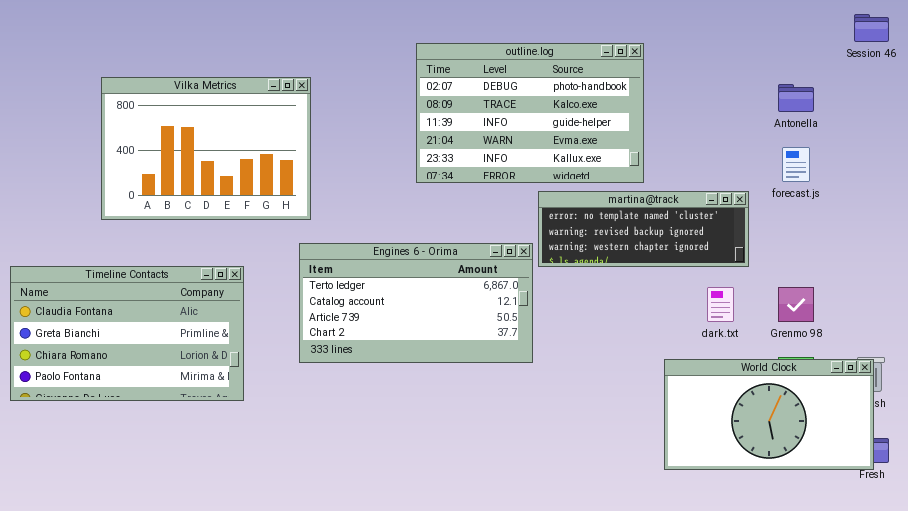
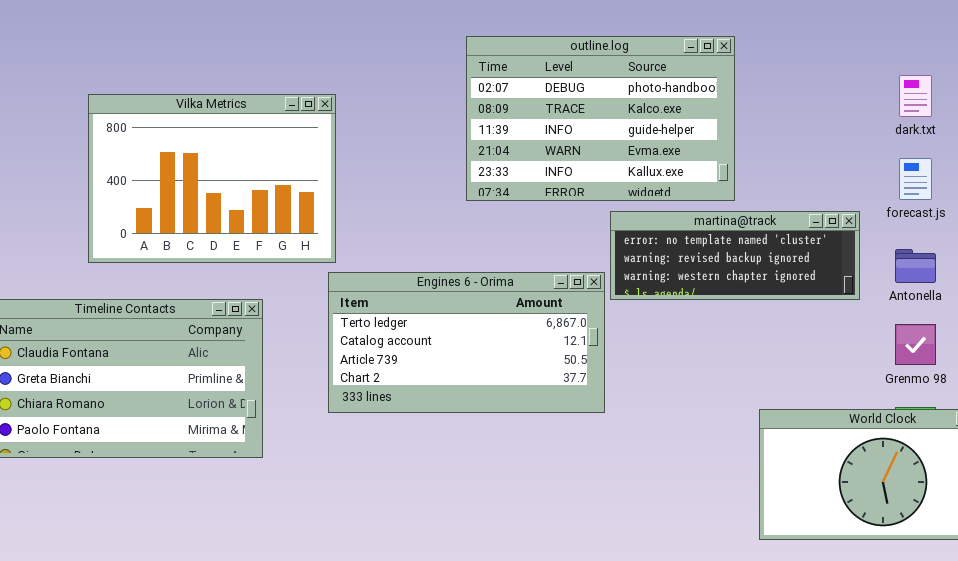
Vilka Metrics: [101,77,311,220] -> [88,94,336,263], moved
Antonella: [778,84,814,112] -> [895,249,936,283], moved
dark.txt: [707,287,734,322] -> [899,75,932,117], moved

